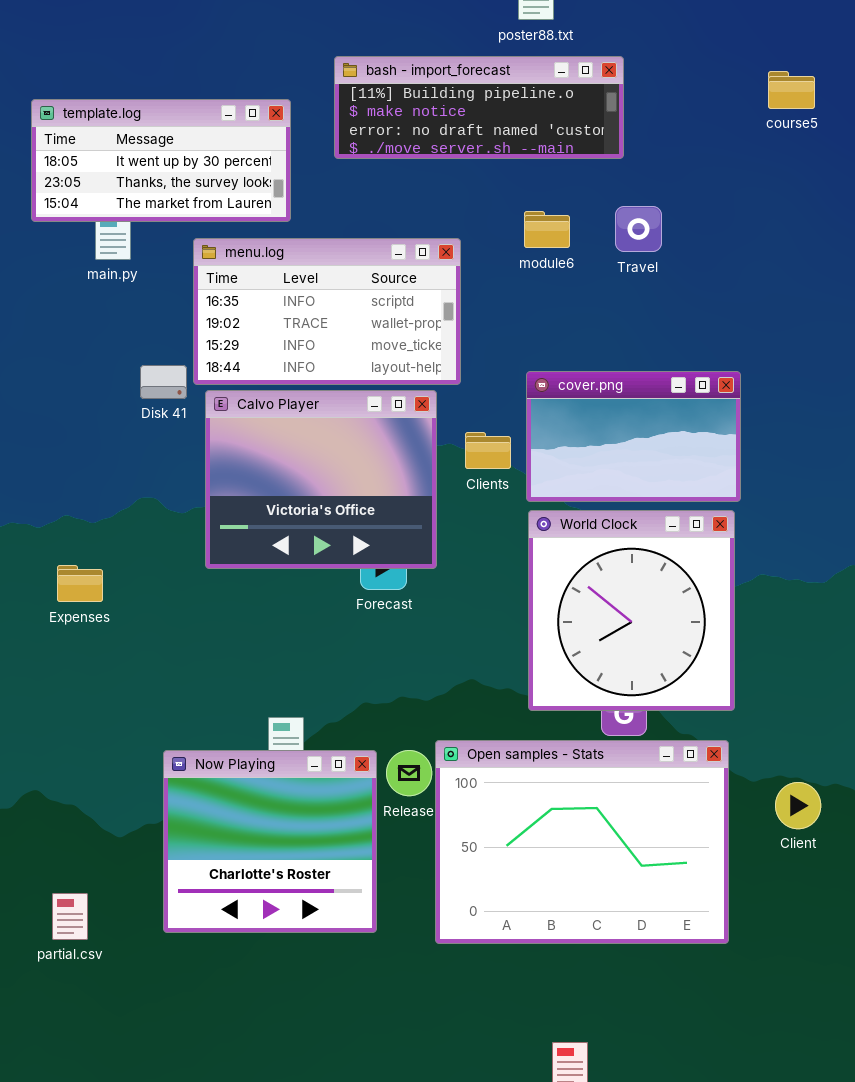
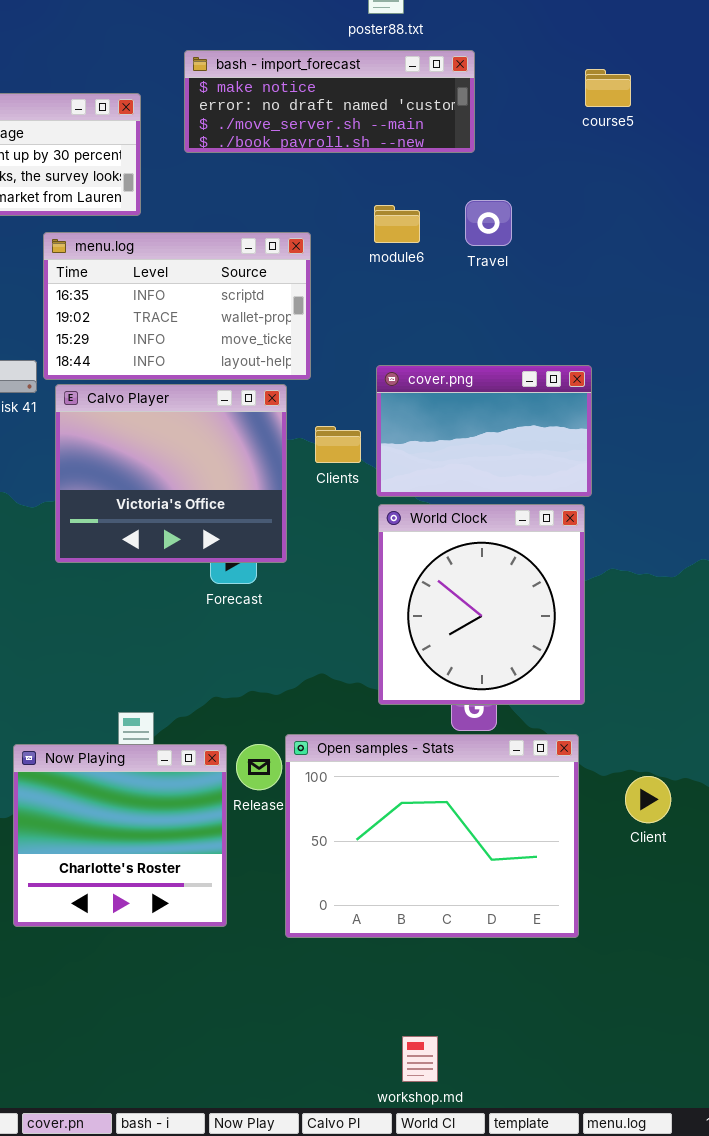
bash - import_forecast: [334,56,624,159] -> [184,50,475,153], scrolled down 1 row
course5: [768,71,815,109] -> [585,69,631,107], moved

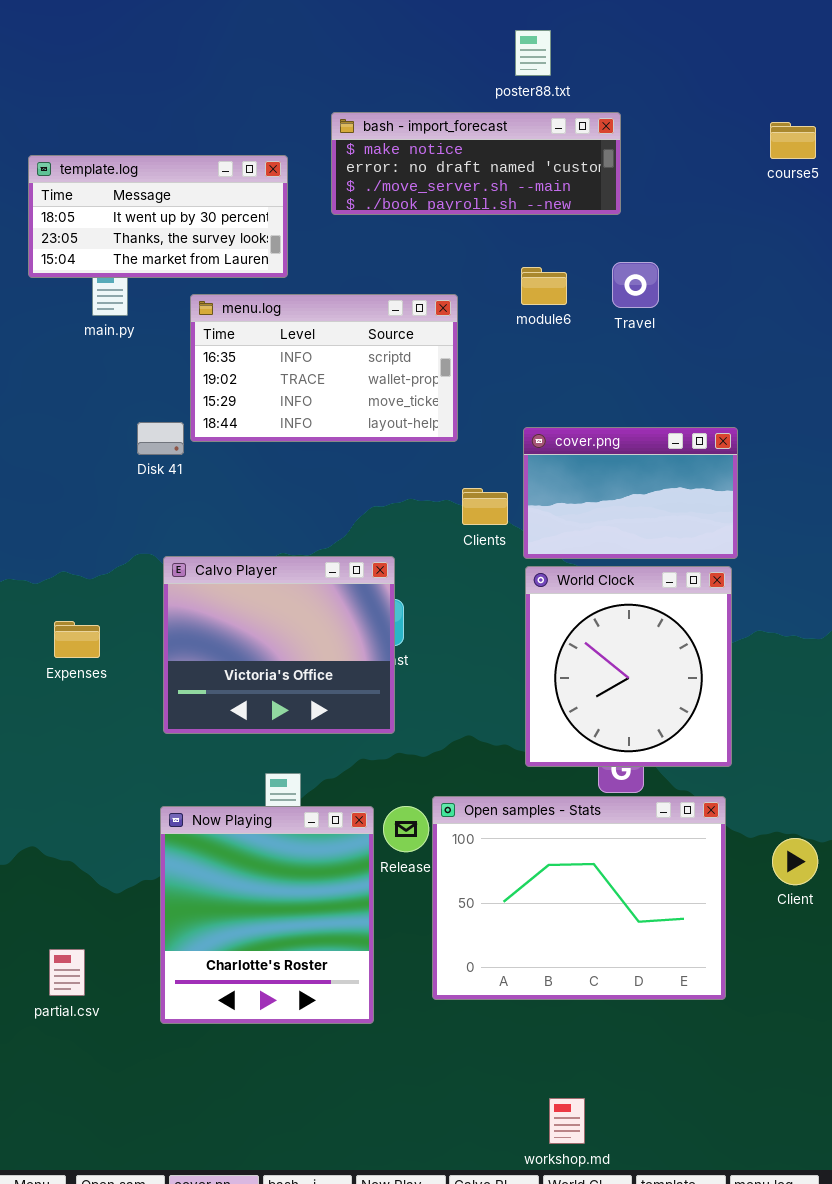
course5: [585,69,631,107] -> [770,122,816,159], moved
Calvo Player: [55,384,287,563] -> [163,556,395,734], moved
Now Playing: [13,744,227,927] -> [160,806,374,1024], resized

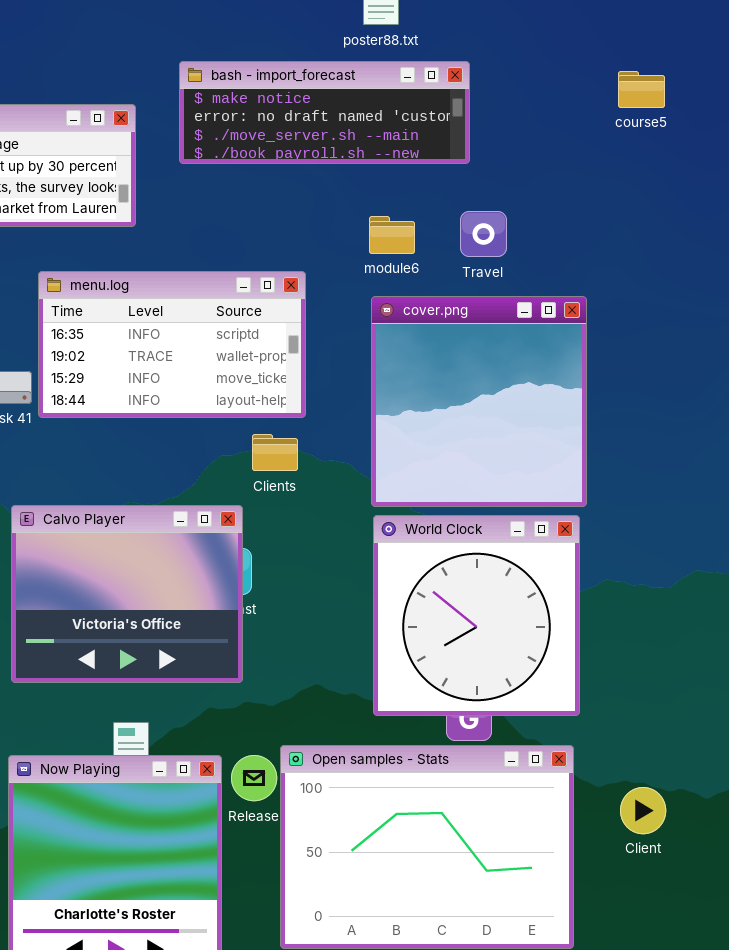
menu.log: [190,294,458,442] -> [38,271,306,418], moved
cover.png: [523,427,738,559] -> [371,296,587,507], resized
Clients: [462,488,508,525] -> [252,434,298,471], moved

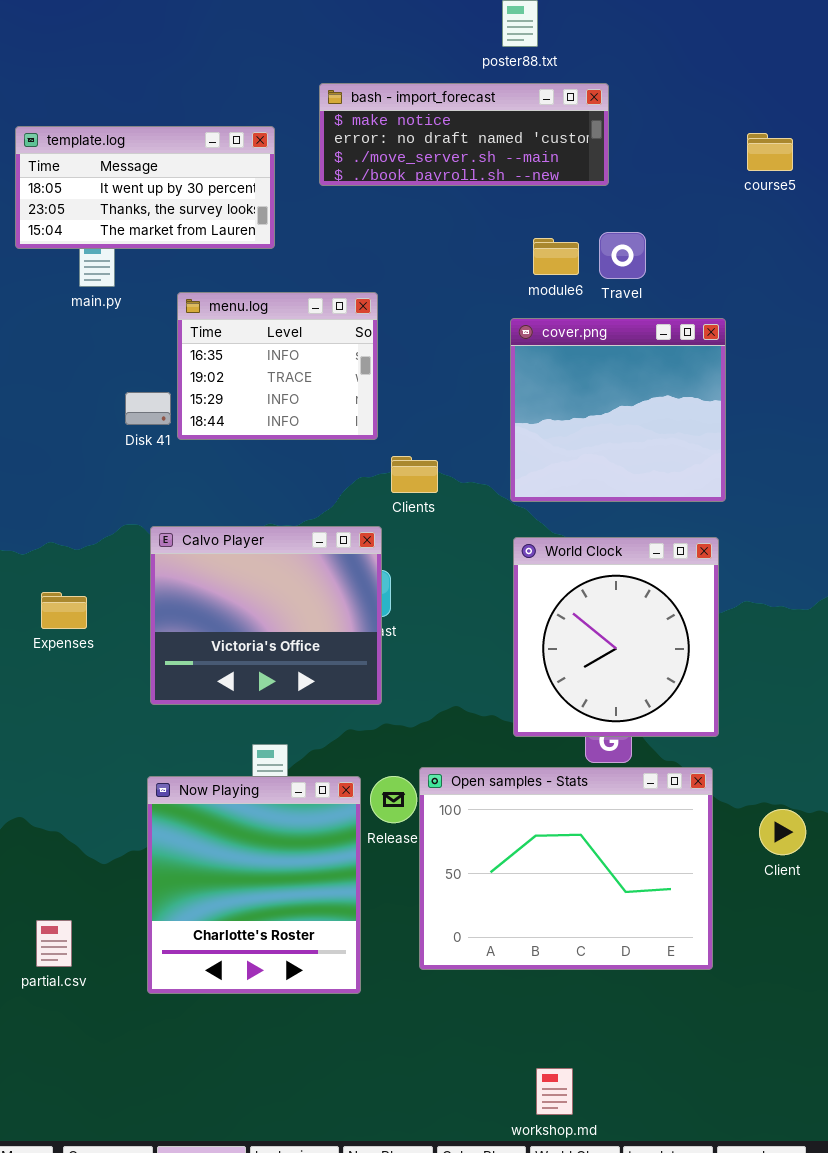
course5: [618,71,665,108] -> [747,133,793,171], moved
module6: [369,216,415,254] -> [533,238,579,275], moved
menu.log: [38,271,306,418] -> [177,292,378,440], resized
cover.png: [371,296,587,507] -> [510,318,726,502], resized

